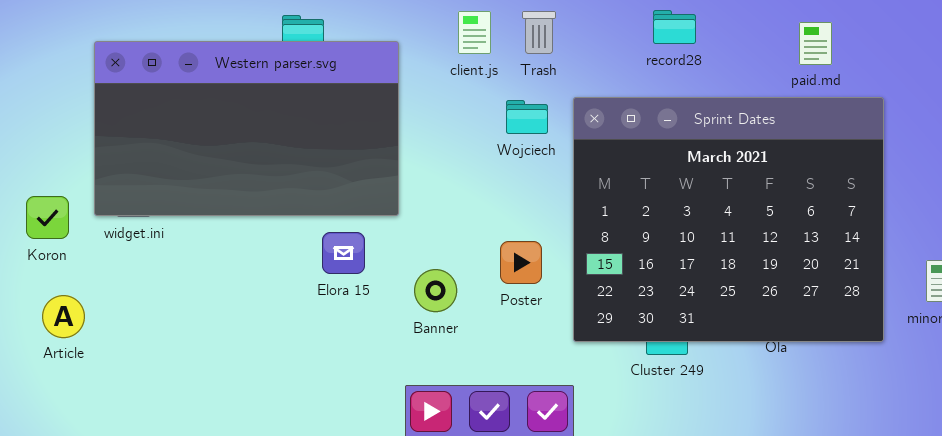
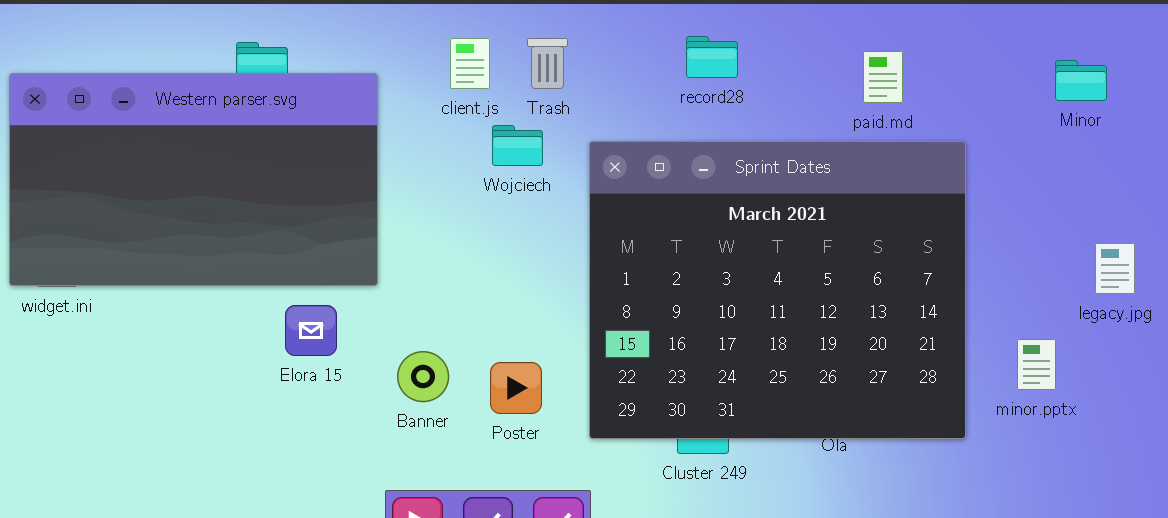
Wojciech: [506,100,548,134] -> [492,125,543,166], moved
Poster: [500,241,542,284] -> [490,362,542,414], moved

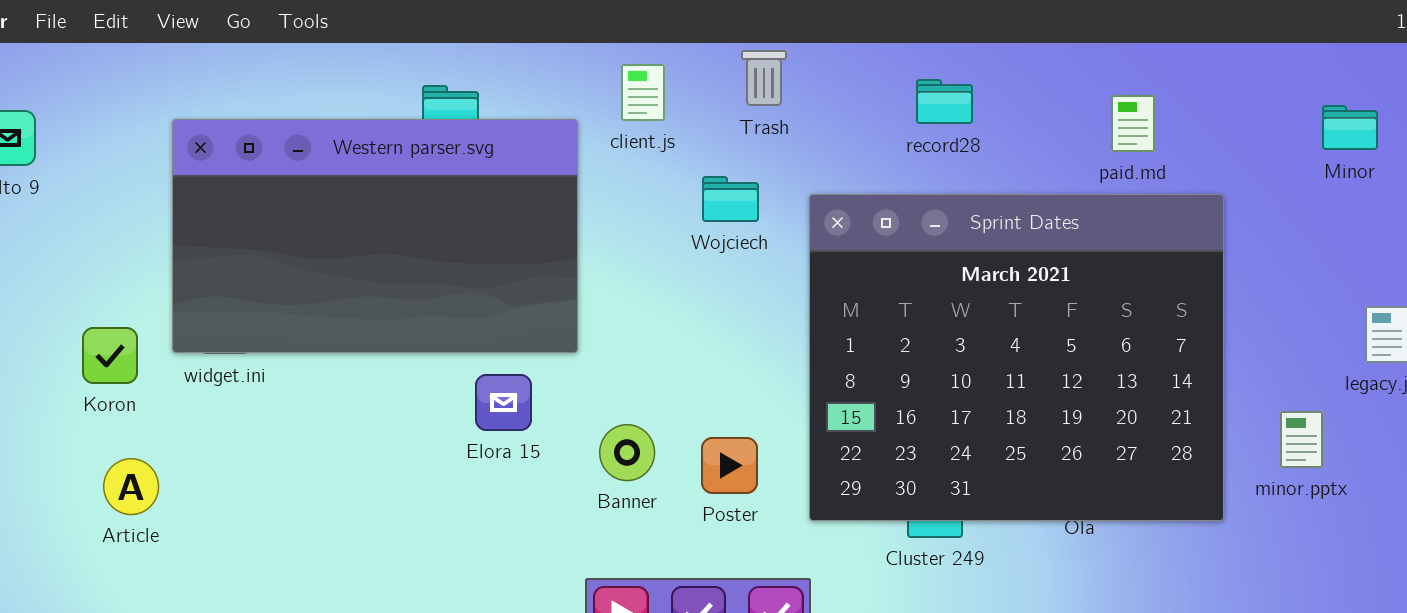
client.js: [450,38,490,89] -> [621,64,665,121], moved
Trash: [527,38,568,89] -> [741,50,787,106], moved

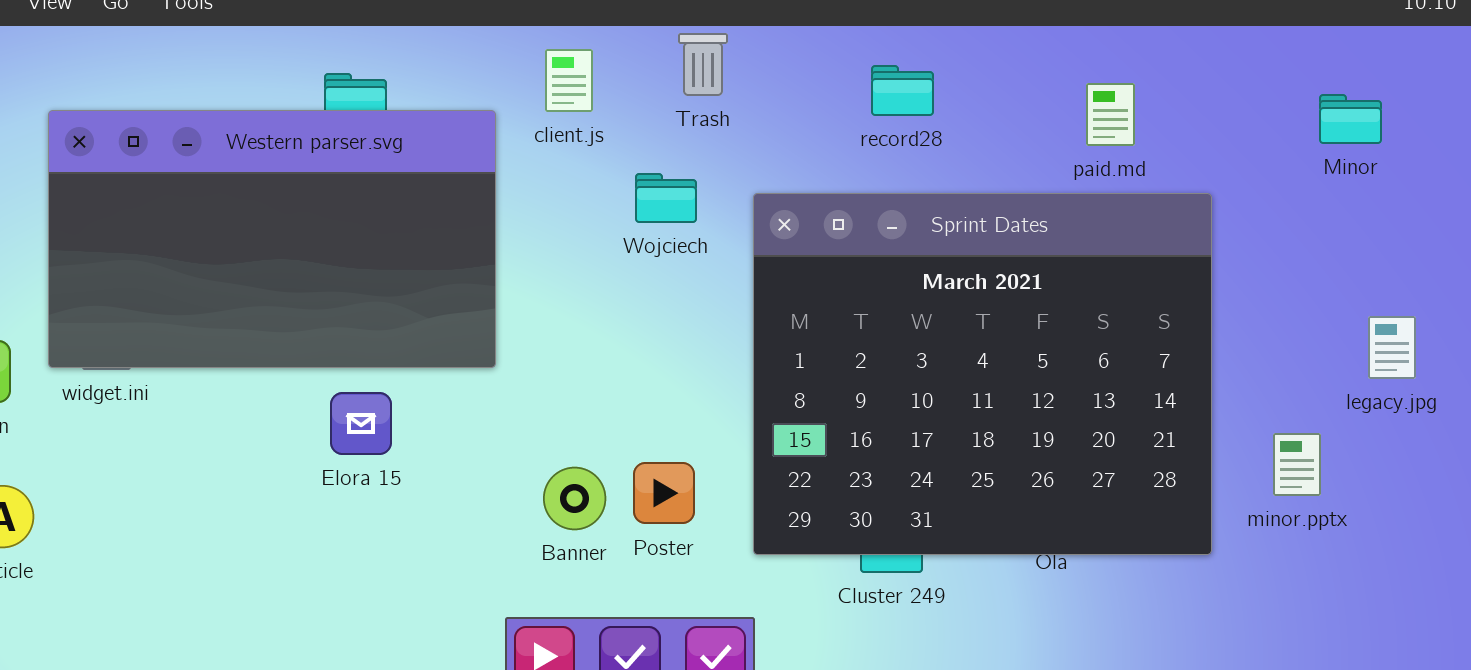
Elora 15: [475,374,532,431] -> [330,392,392,455], moved
Banner: [599,424,655,481] -> [543,467,606,530], moved

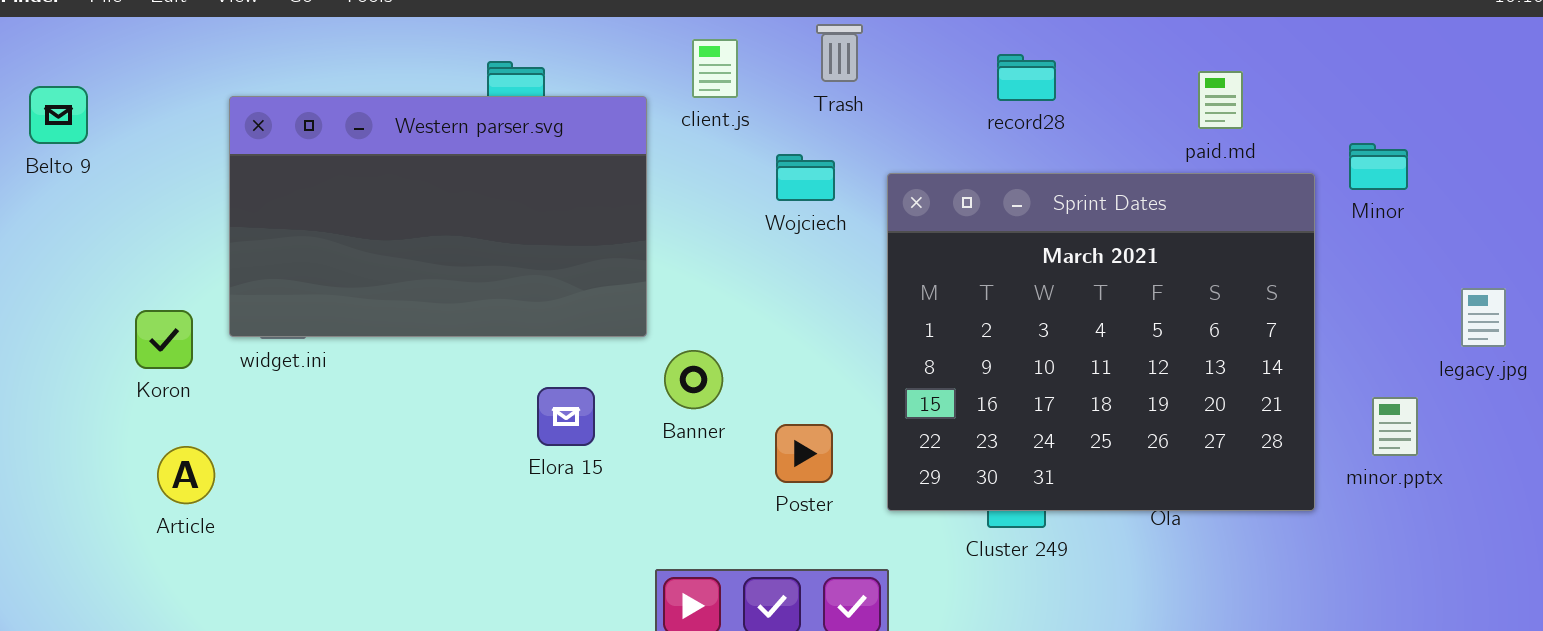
Minor: [1319,94,1382,144] -> [1349,143,1408,190], moved
Elora 15: [330,392,392,455] -> [537,387,595,446], moved
Banner: [543,467,606,530] -> [664,350,723,409], moved

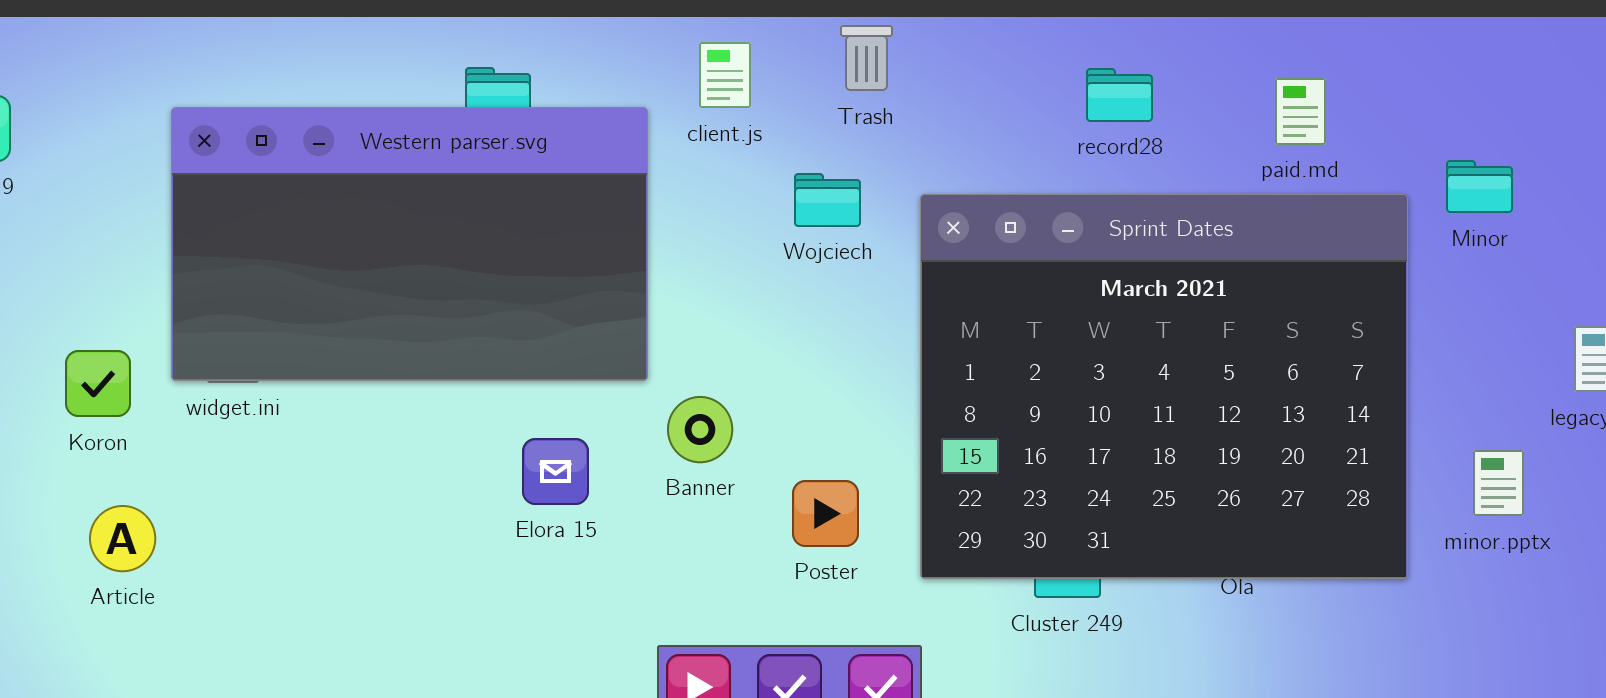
record28: [997,54,1056,101] -> [1086,68,1153,122], moved

